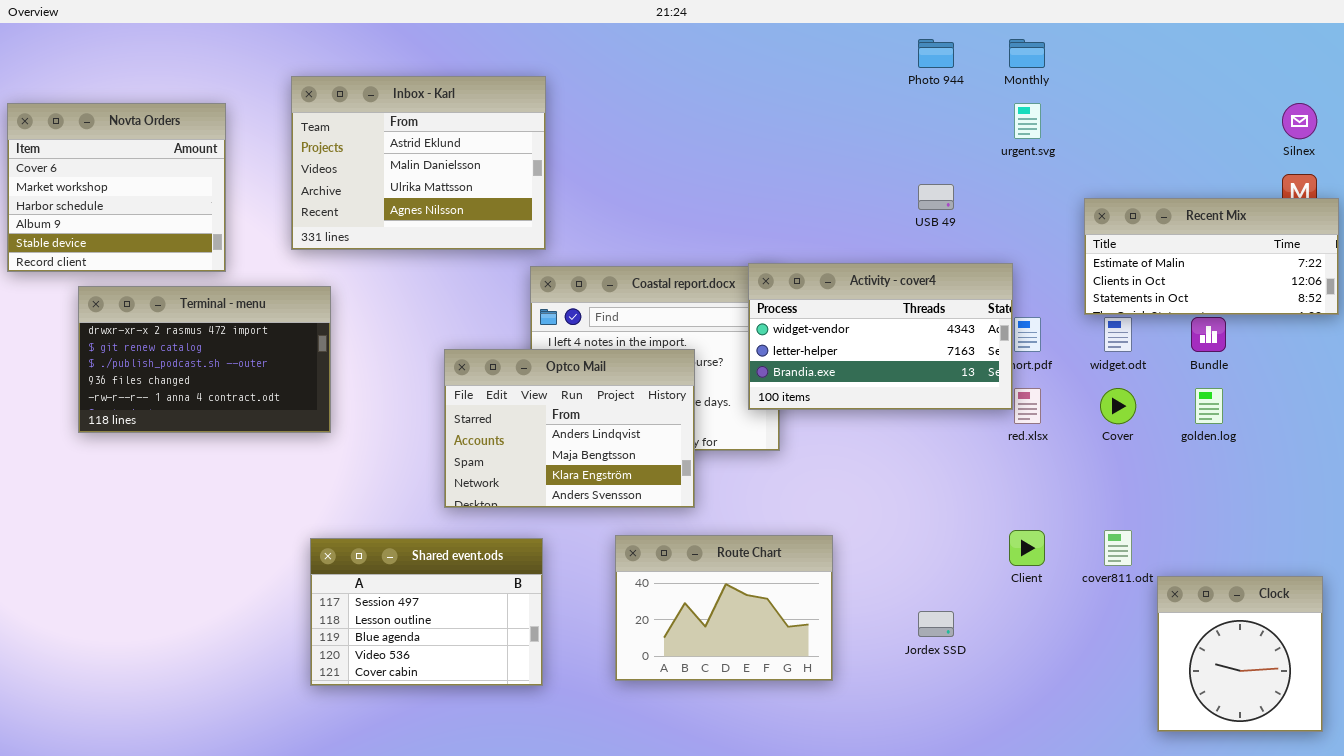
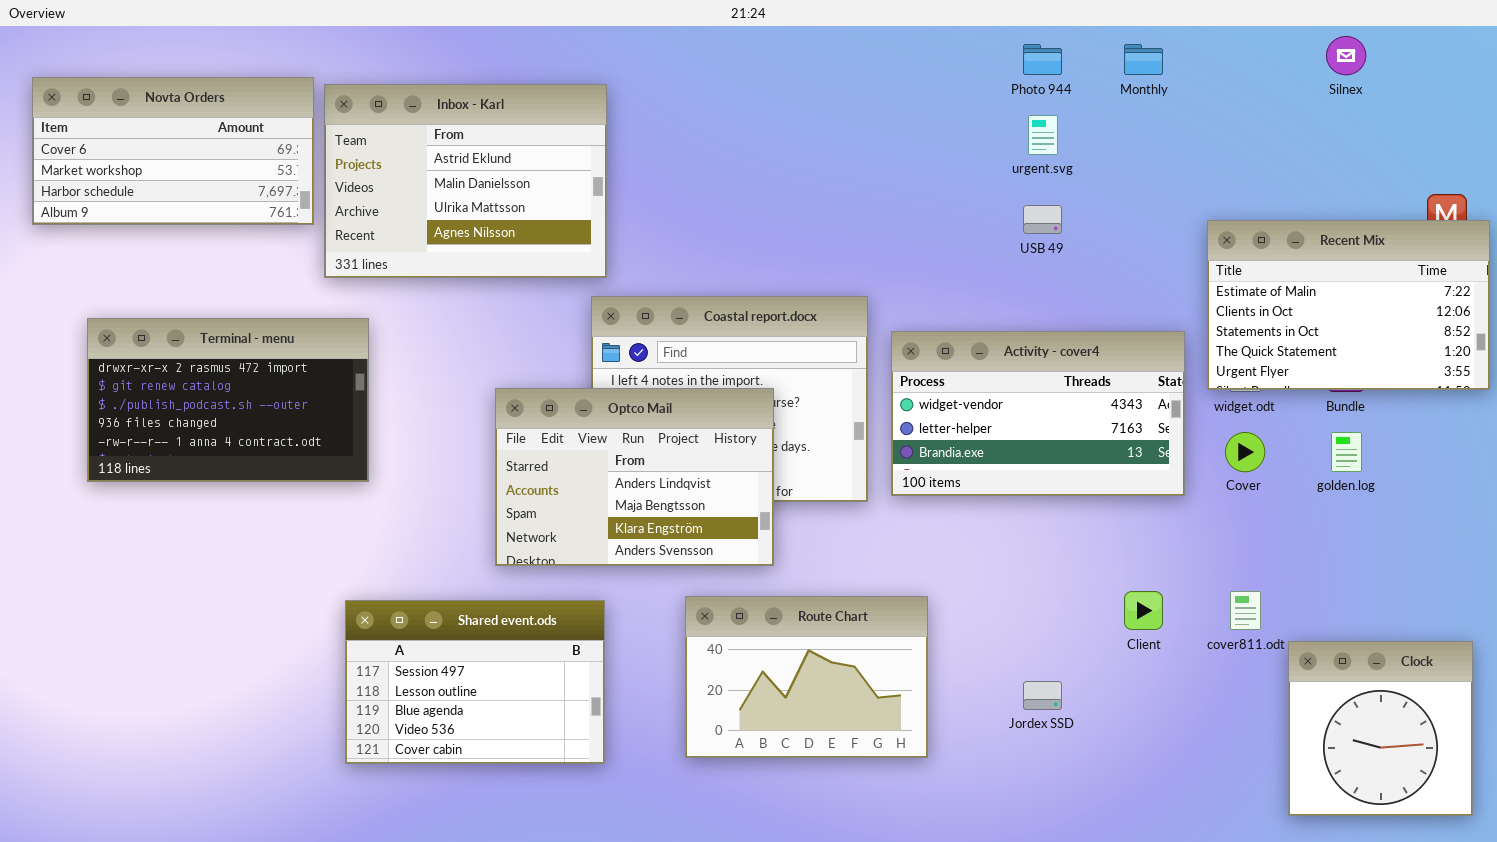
Novta Orders: [7,103,226,272] -> [32,77,314,225], moved, resized
urgent.svg: [1014,103,1041,139] -> [1028,115,1058,155], moved
Silnex: [1282,103,1317,139] -> [1326,36,1366,75], moved
Recent Mix: [1084,198,1339,315] -> [1207,220,1490,390], resized
Activity - cover4: [748,263,1013,410] -> [891,331,1185,496], moved

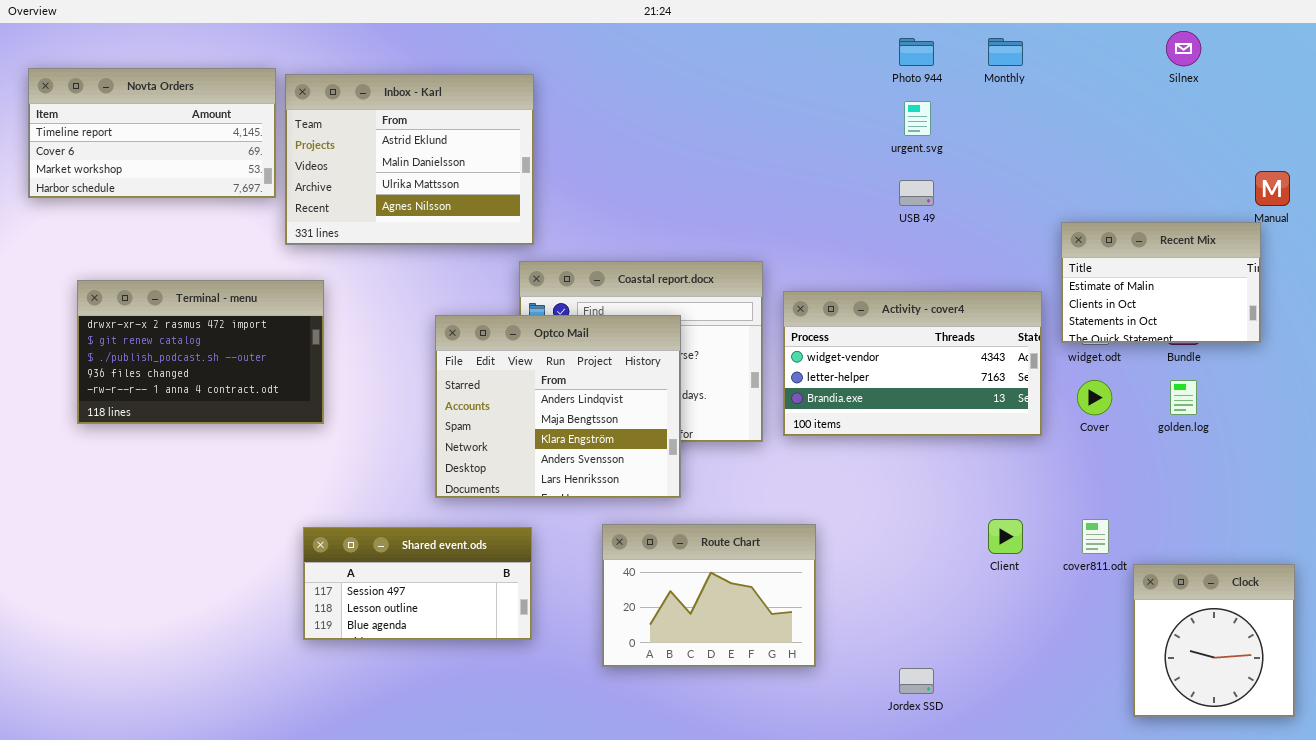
Novta Orders: [32,77,314,225] -> [28,68,276,198], scrolled up 1 row
Recent Mix: [1207,220,1490,390] -> [1061,222,1261,343], resized
Optco Mail: [495,388,774,566] -> [435,315,681,498], resized
Shared event.ods: [345,600,605,764] -> [303,527,532,640], resized
Jordex SSD: [1023,681,1062,710] -> [899,668,934,694], moved

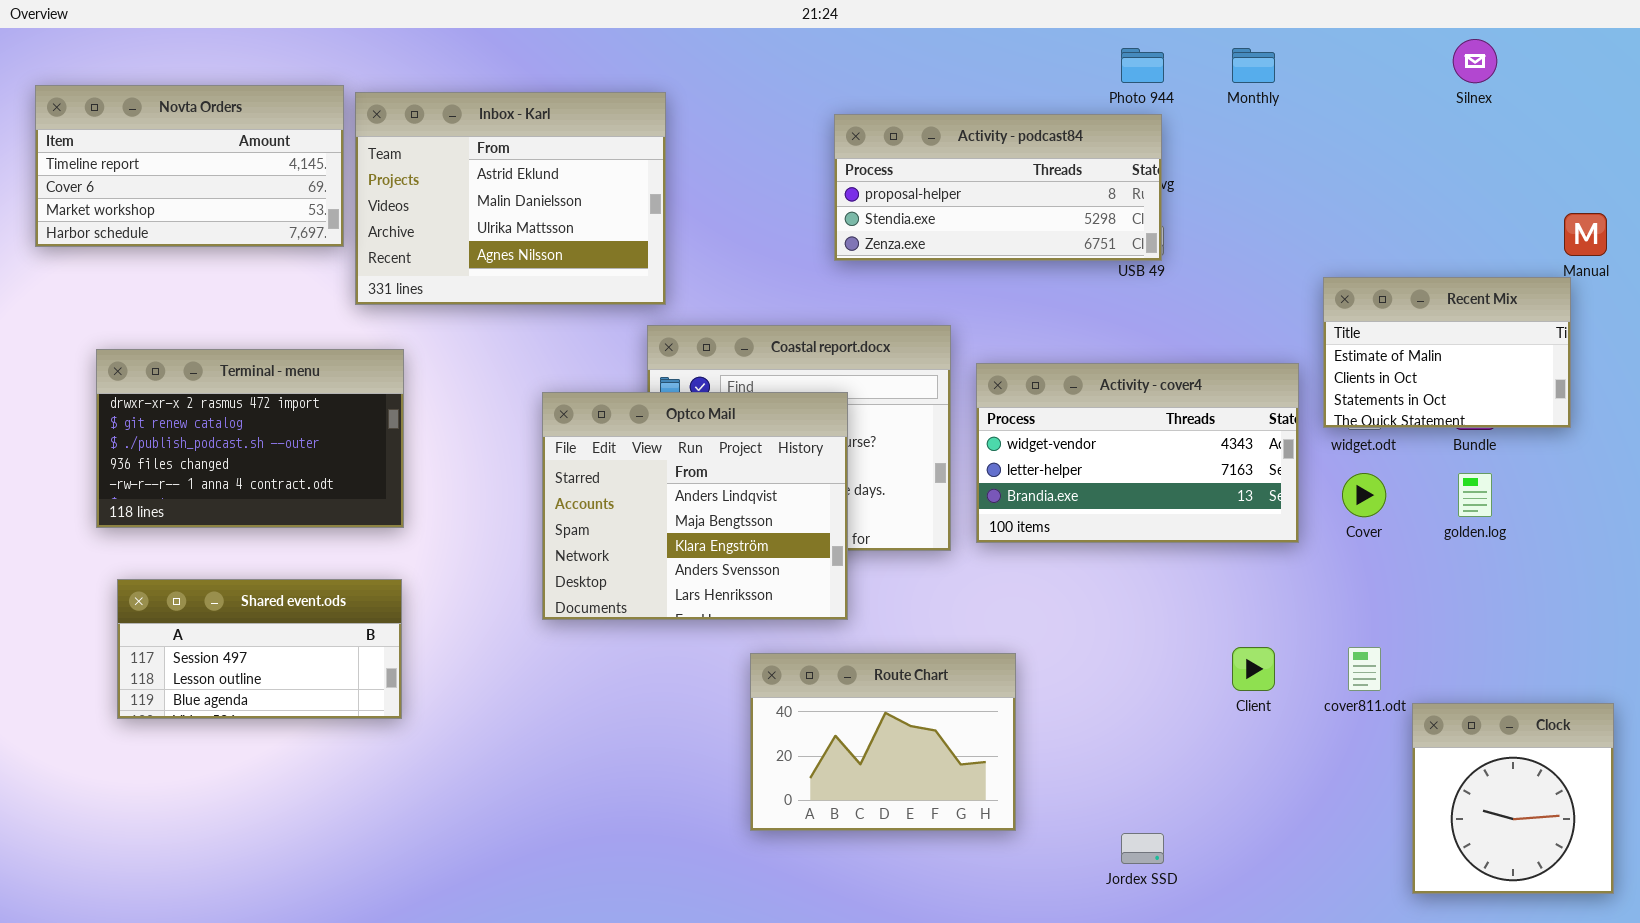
Activity - podcast84: none -> [834,114,1162,261], opened
Shared event.ods: [303,527,532,640] -> [117,579,402,719], moved

